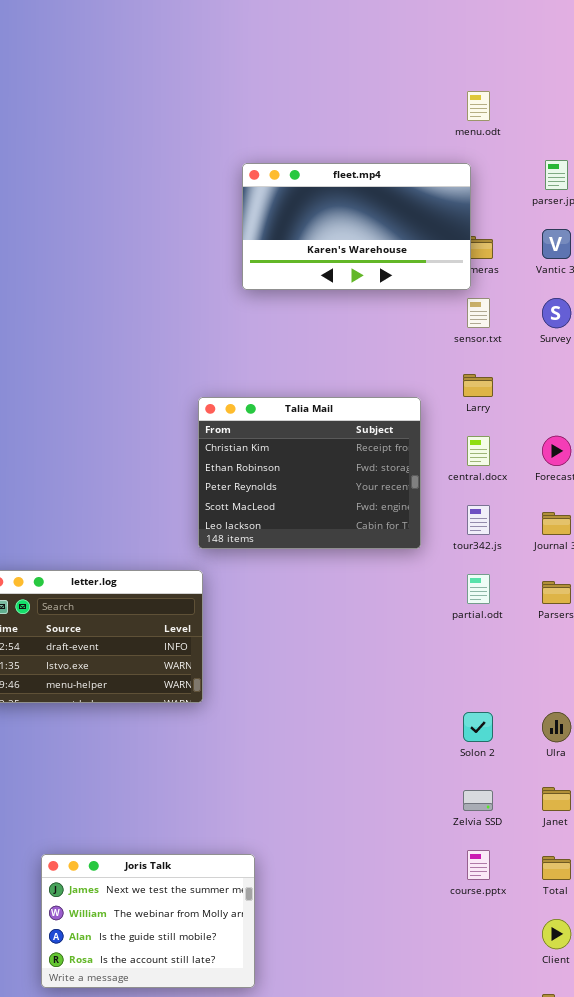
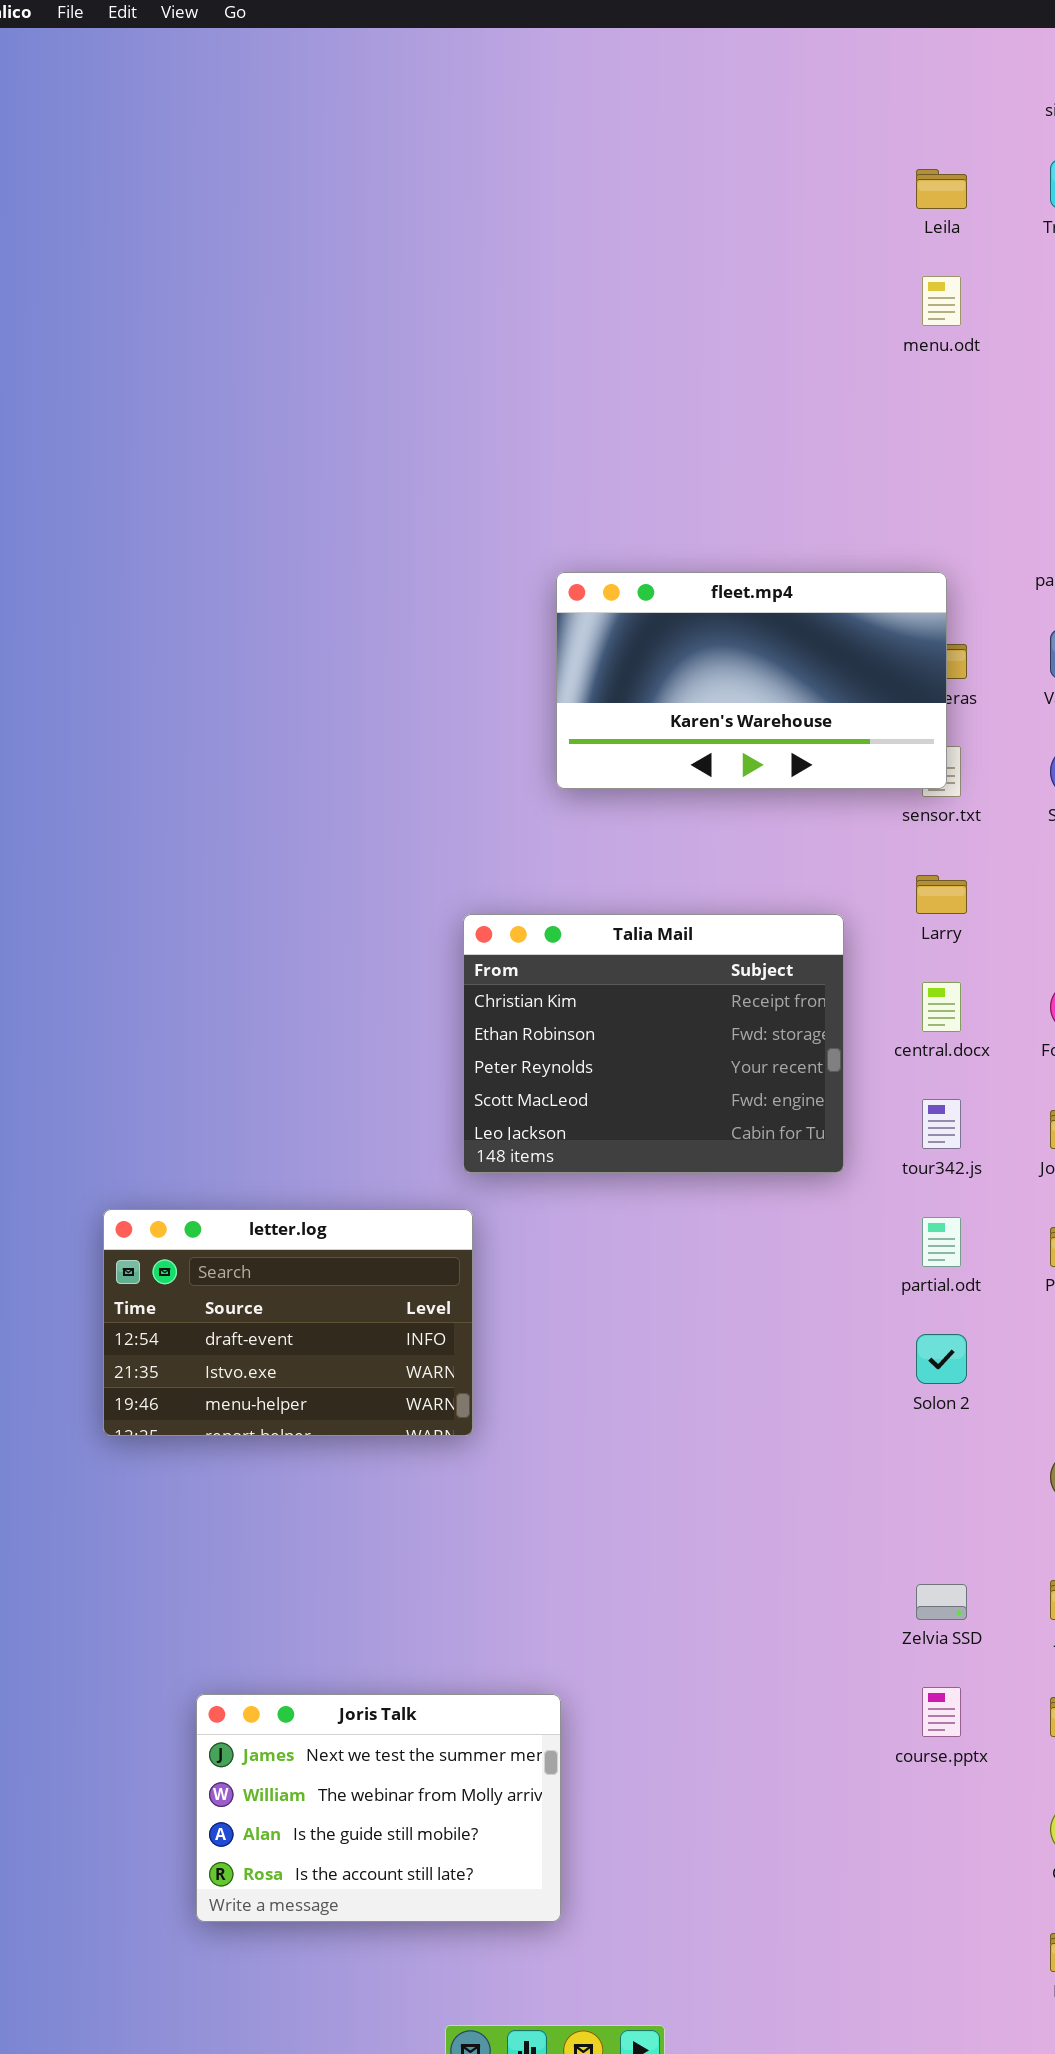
menu.odt: [467,91,490,121] -> [922,276,961,326], moved
fleet.mp4: [242,163,471,290] -> [556,572,947,789], moved
Solon 2: [463,712,493,742] -> [916,1334,967,1384], moved

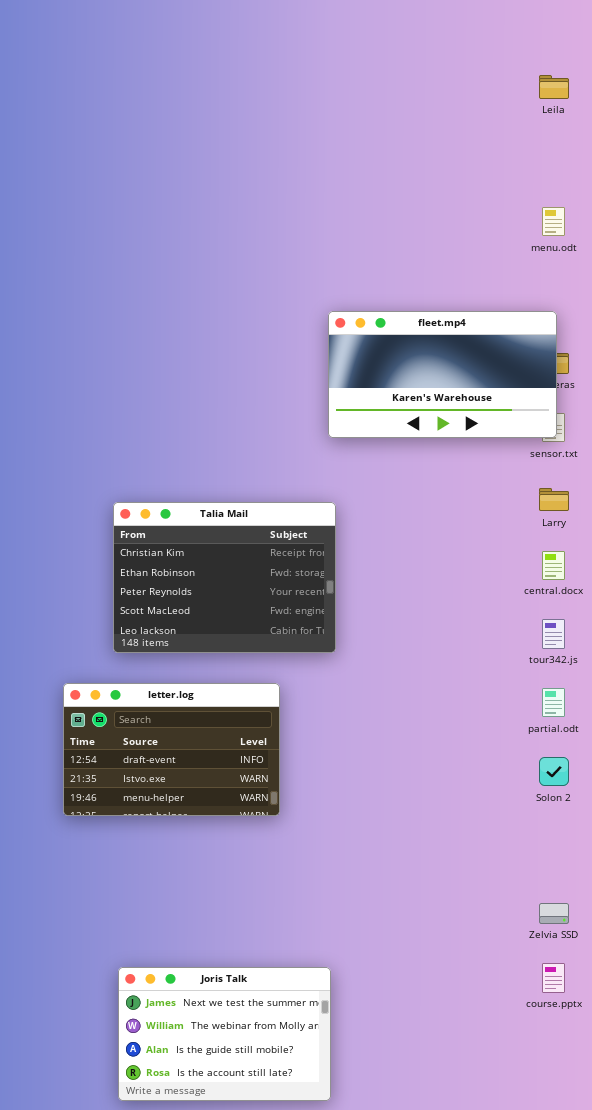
menu.odt: [922,276,961,326] -> [542,207,565,236], moved
Talia Mail: [463,914,844,1173] -> [113,502,336,653], moved

